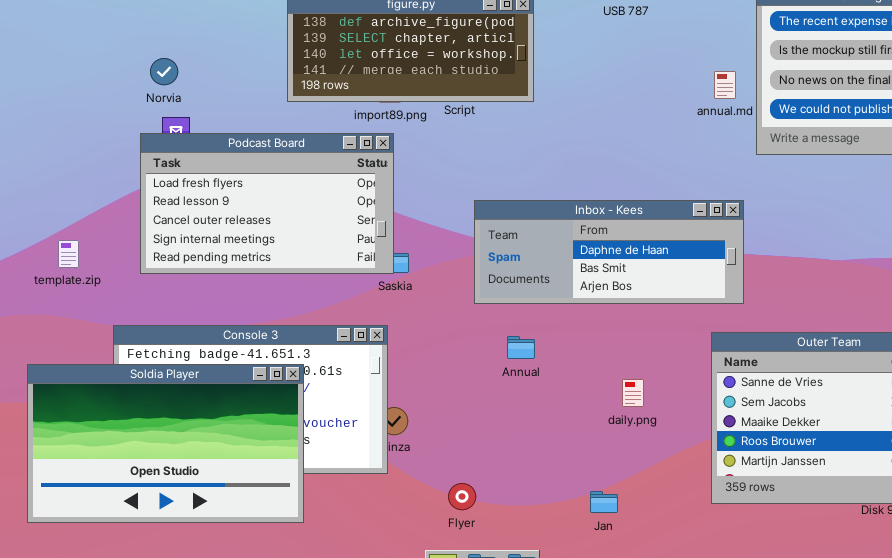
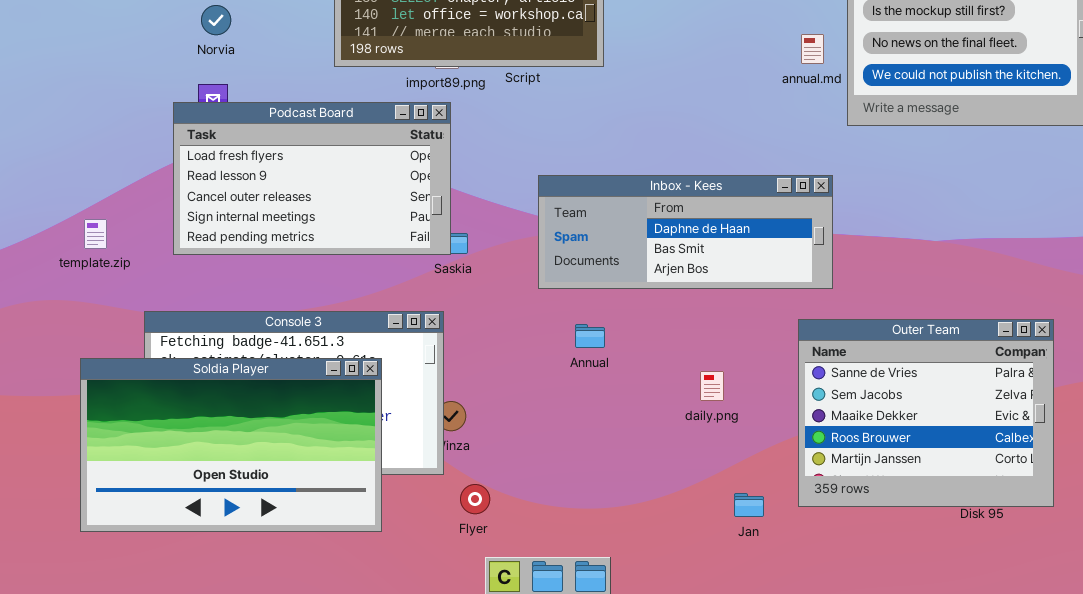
Norvia: [150,58,178,85] -> [201,5,231,35], moved
Soldia Player: [27,364,304,523] -> [80,358,382,532], moved
Flyer: [448,483,476,510] -> [460,484,490,514], moved
Jan: [590,491,618,513] -> [734,493,764,517], moved

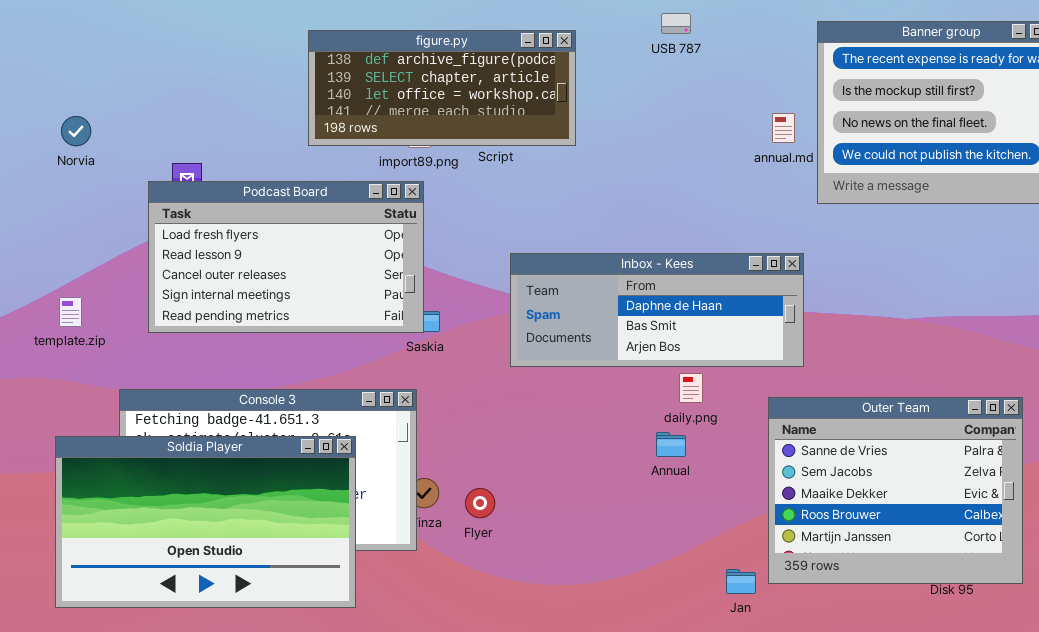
Norvia: [201,5,231,35] -> [61,116,91,146], moved
Annual: [575,324,605,348] -> [656,432,686,457], moved
daily.png: [700,371,724,401] -> [679,373,703,403], moved
Flyer: [460,484,490,514] -> [465,488,495,518], moved
Jan: [734,493,764,517] -> [726,569,756,594], moved

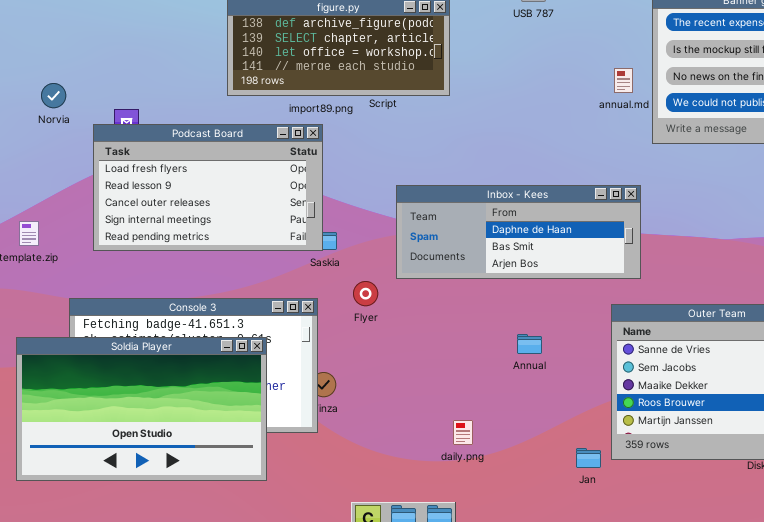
Norvia: [61,116,91,146] -> [41,83,66,108], moved
daily.png: [679,373,703,403] -> [453,420,473,445], moved
Flyer: [465,488,495,518] -> [353,281,378,306], moved

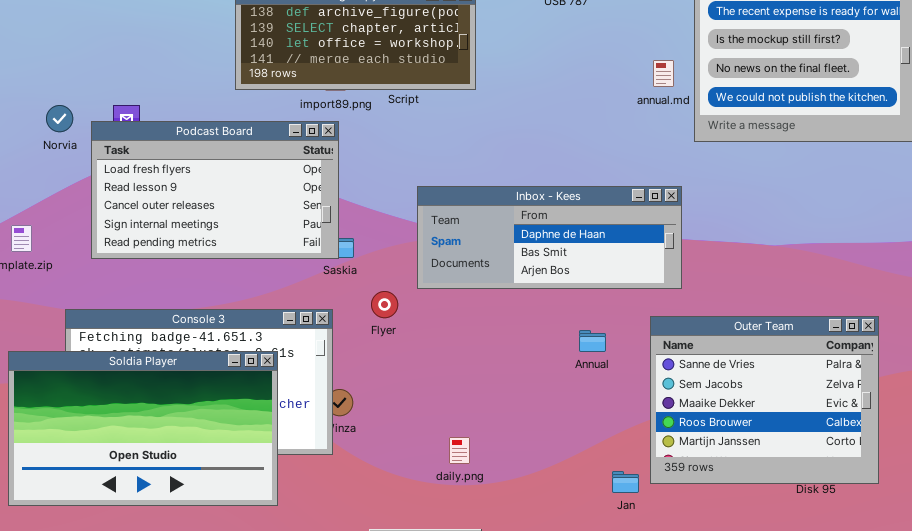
Norvia: [41,83,66,108] -> [46,105,73,132], moved
Annual: [517,334,542,354] -> [579,330,606,352], moved
daily.png: [453,420,473,445] -> [449,437,470,464], moved

